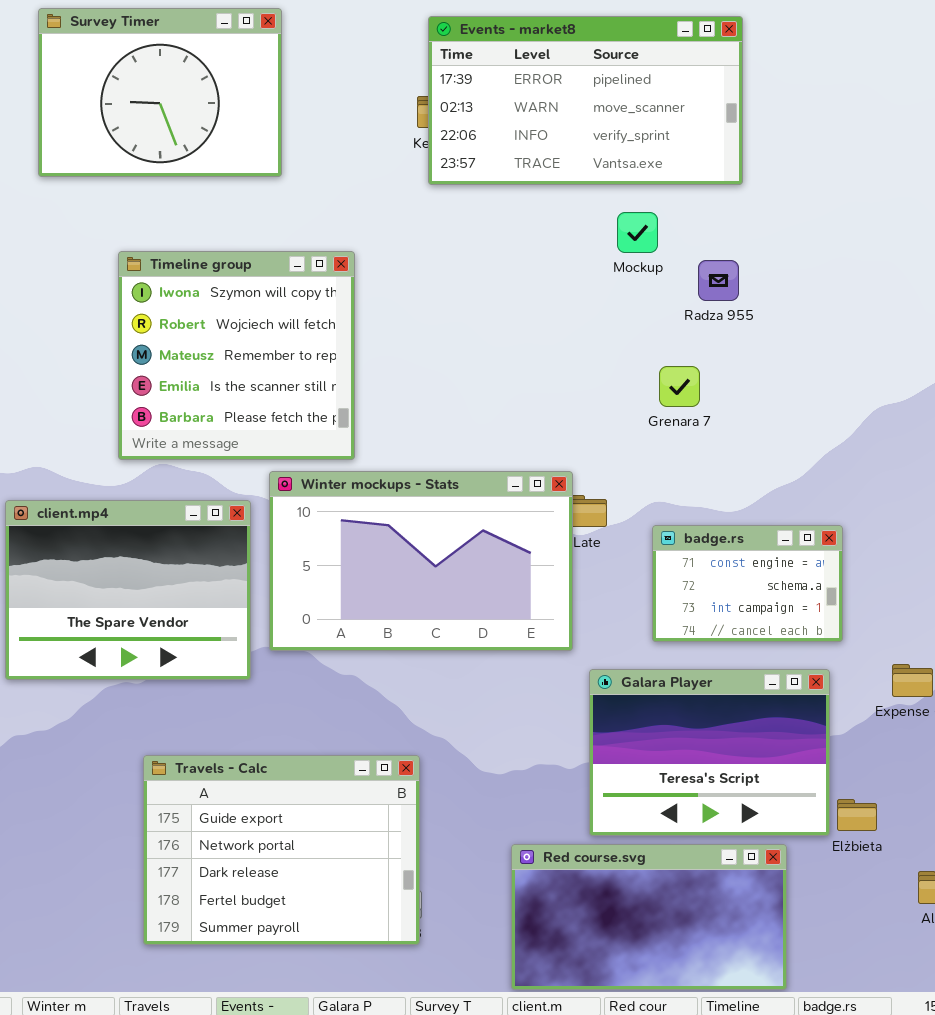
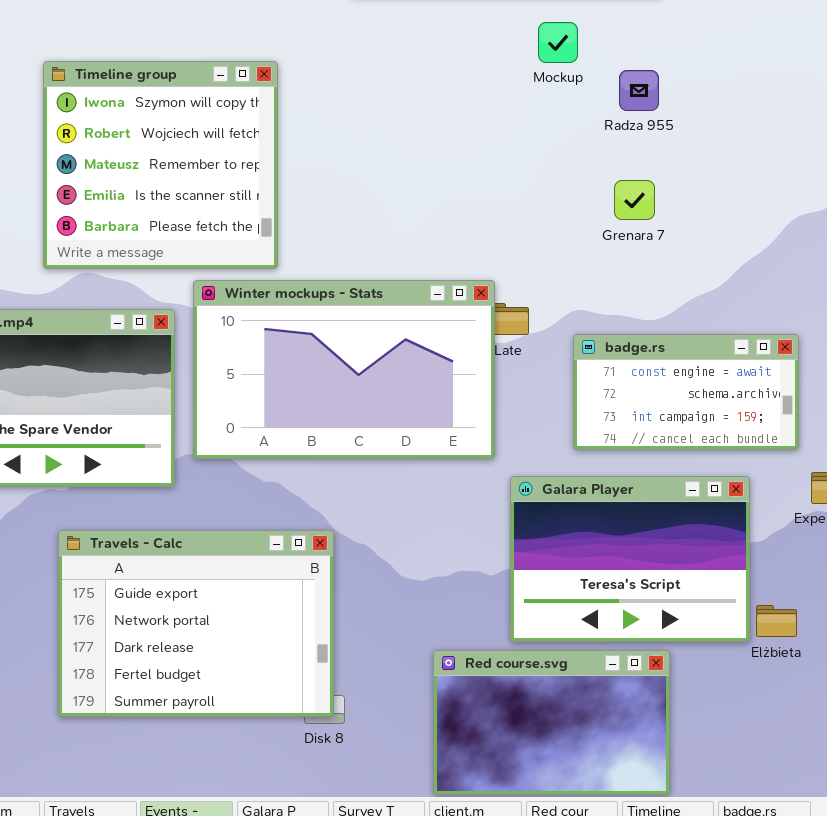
Grenara 7: [659,366,700,407] -> [614,180,655,220], moved
badge.rs: [652,525,843,642] -> [573,334,799,450], resized
Travels - Calc: [143,755,420,945] -> [58,530,334,717], moved
Red course.svg: [511,844,787,990] -> [433,650,670,795], resized

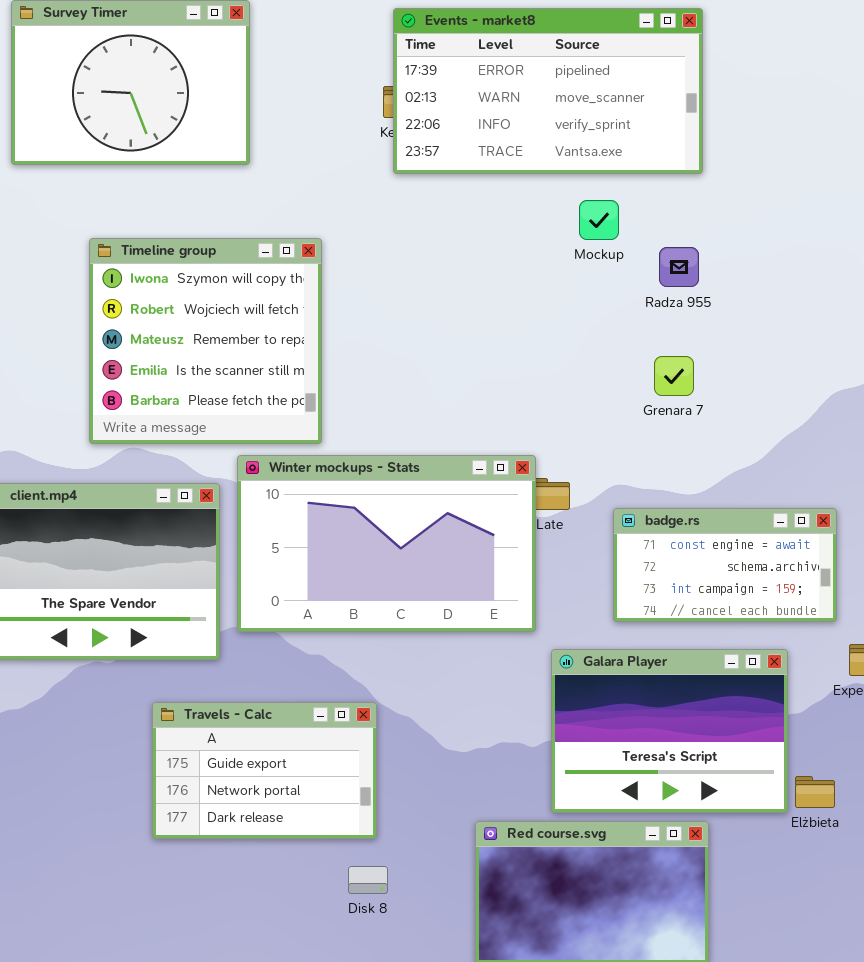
Travels - Calc: [58,530,334,717] -> [152,702,377,839], resized

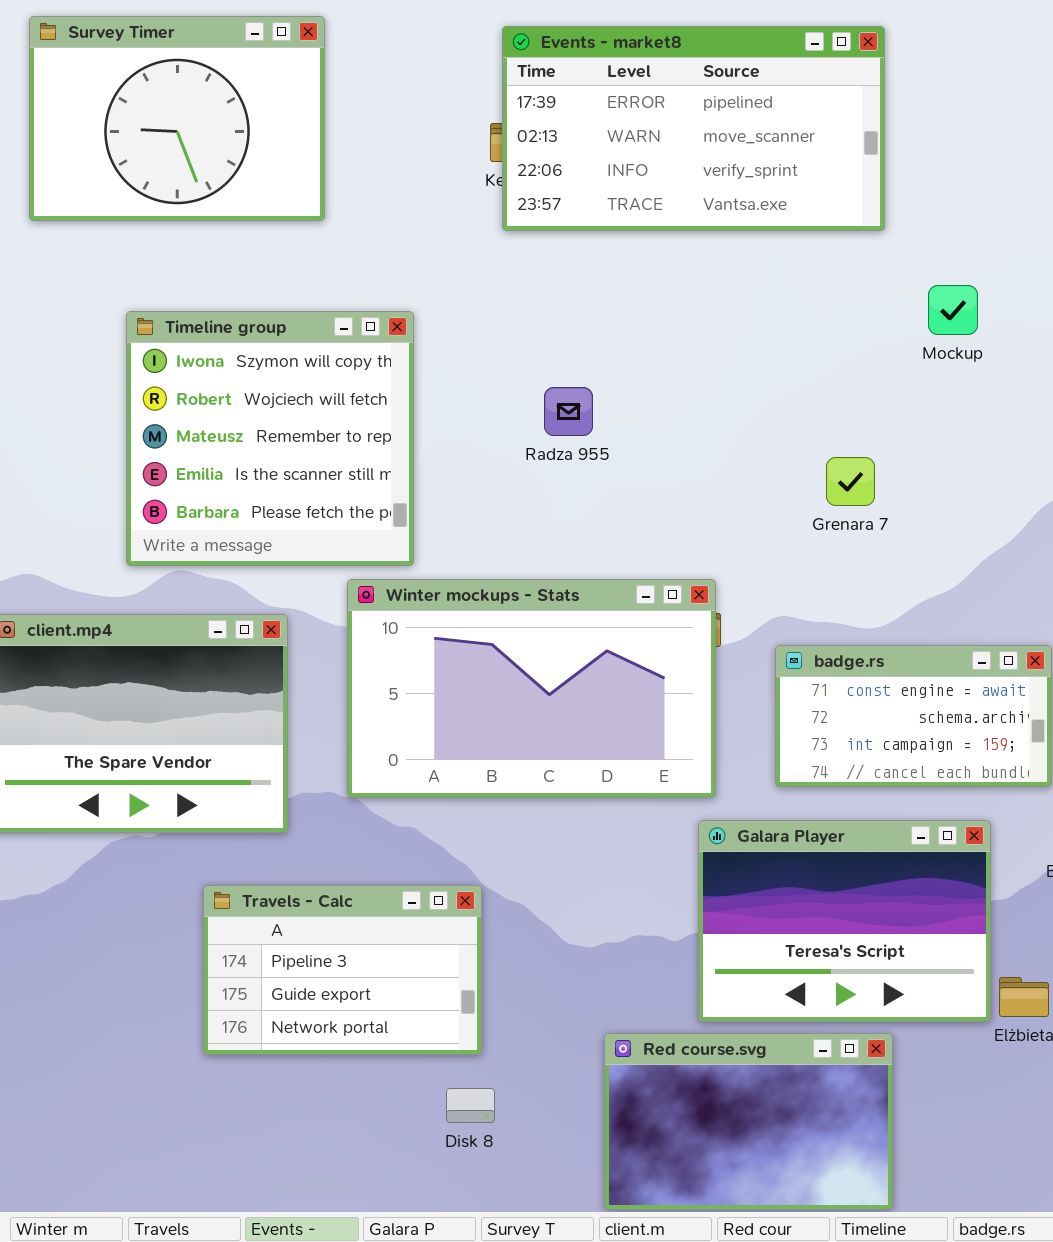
Mockup: [579,200,619,240] -> [928,285,978,335], moved
Radza 955: [659,247,699,287] -> [544,387,593,436], moved
Winter mockups - Stats: [237,455,536,632] -> [347,579,716,798], moved
Travels - Calc: [152,702,377,839] -> [203,885,482,1055], scrolled up 1 row

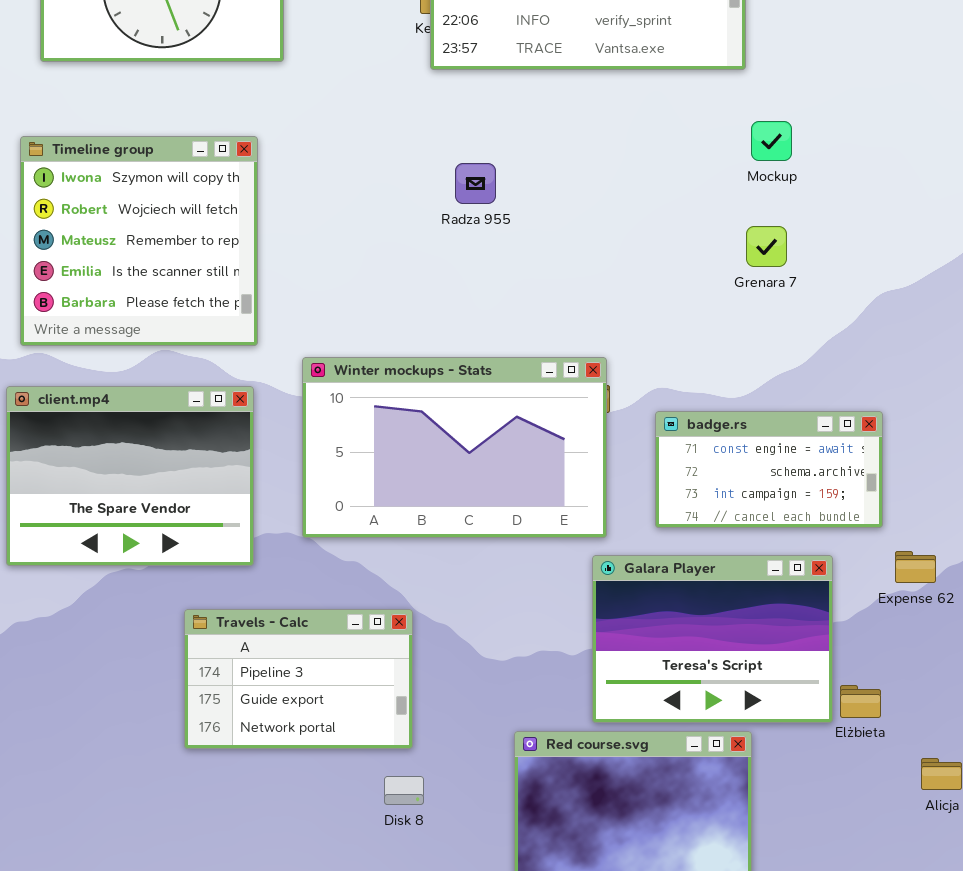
Mockup: [928,285,978,335] -> [751,121,792,161], moved
Timeline group: [126,311,414,566] -> [20,136,258,346], moved
Radza 955: [544,387,593,436] -> [455,163,496,204], moved
Grenara 7: [826,457,875,506] -> [746,226,787,267], moved

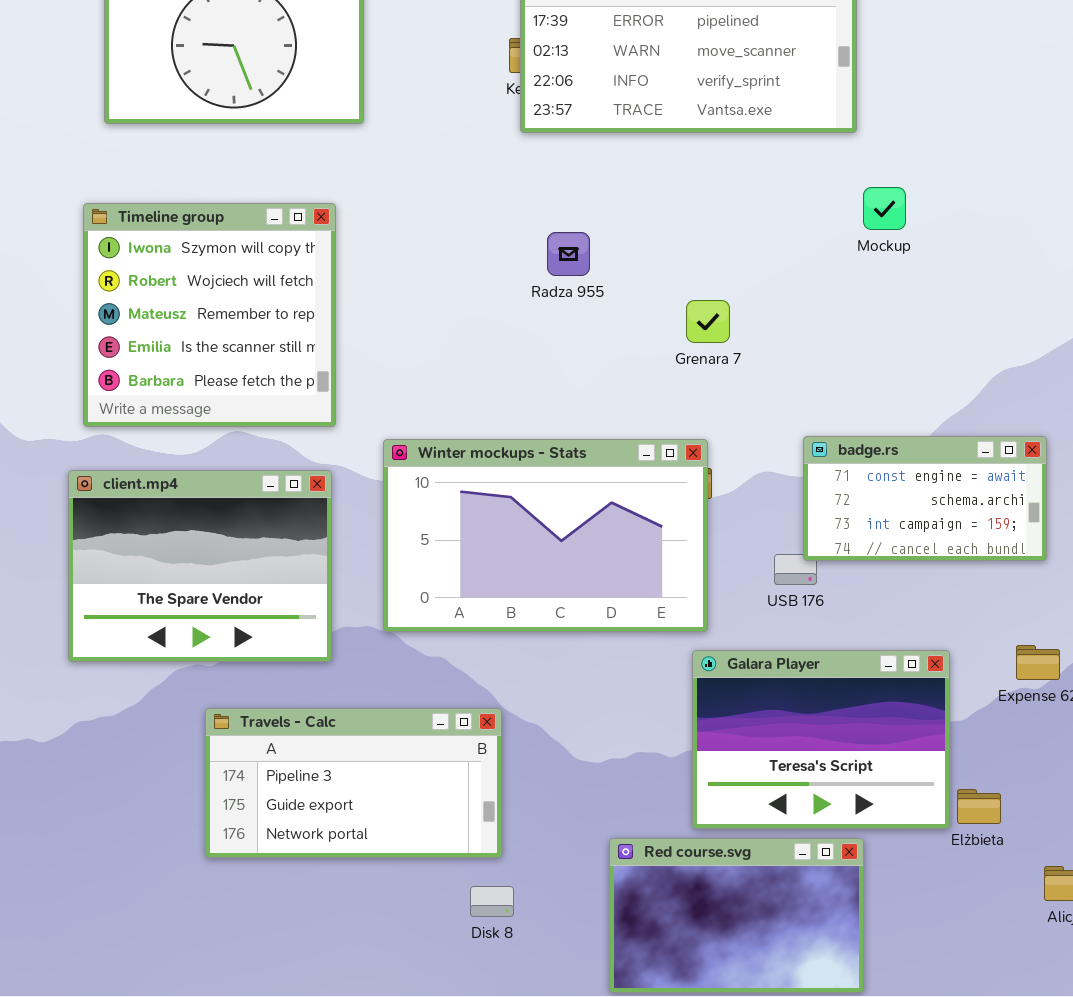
Grenara 7: [746,226,787,267] -> [686,300,730,343], moved
badge.rs: [655,411,883,528] -> [803,436,1047,561], moved
Travels - Calc: [184,609,413,749] -> [205,708,502,858], resized

